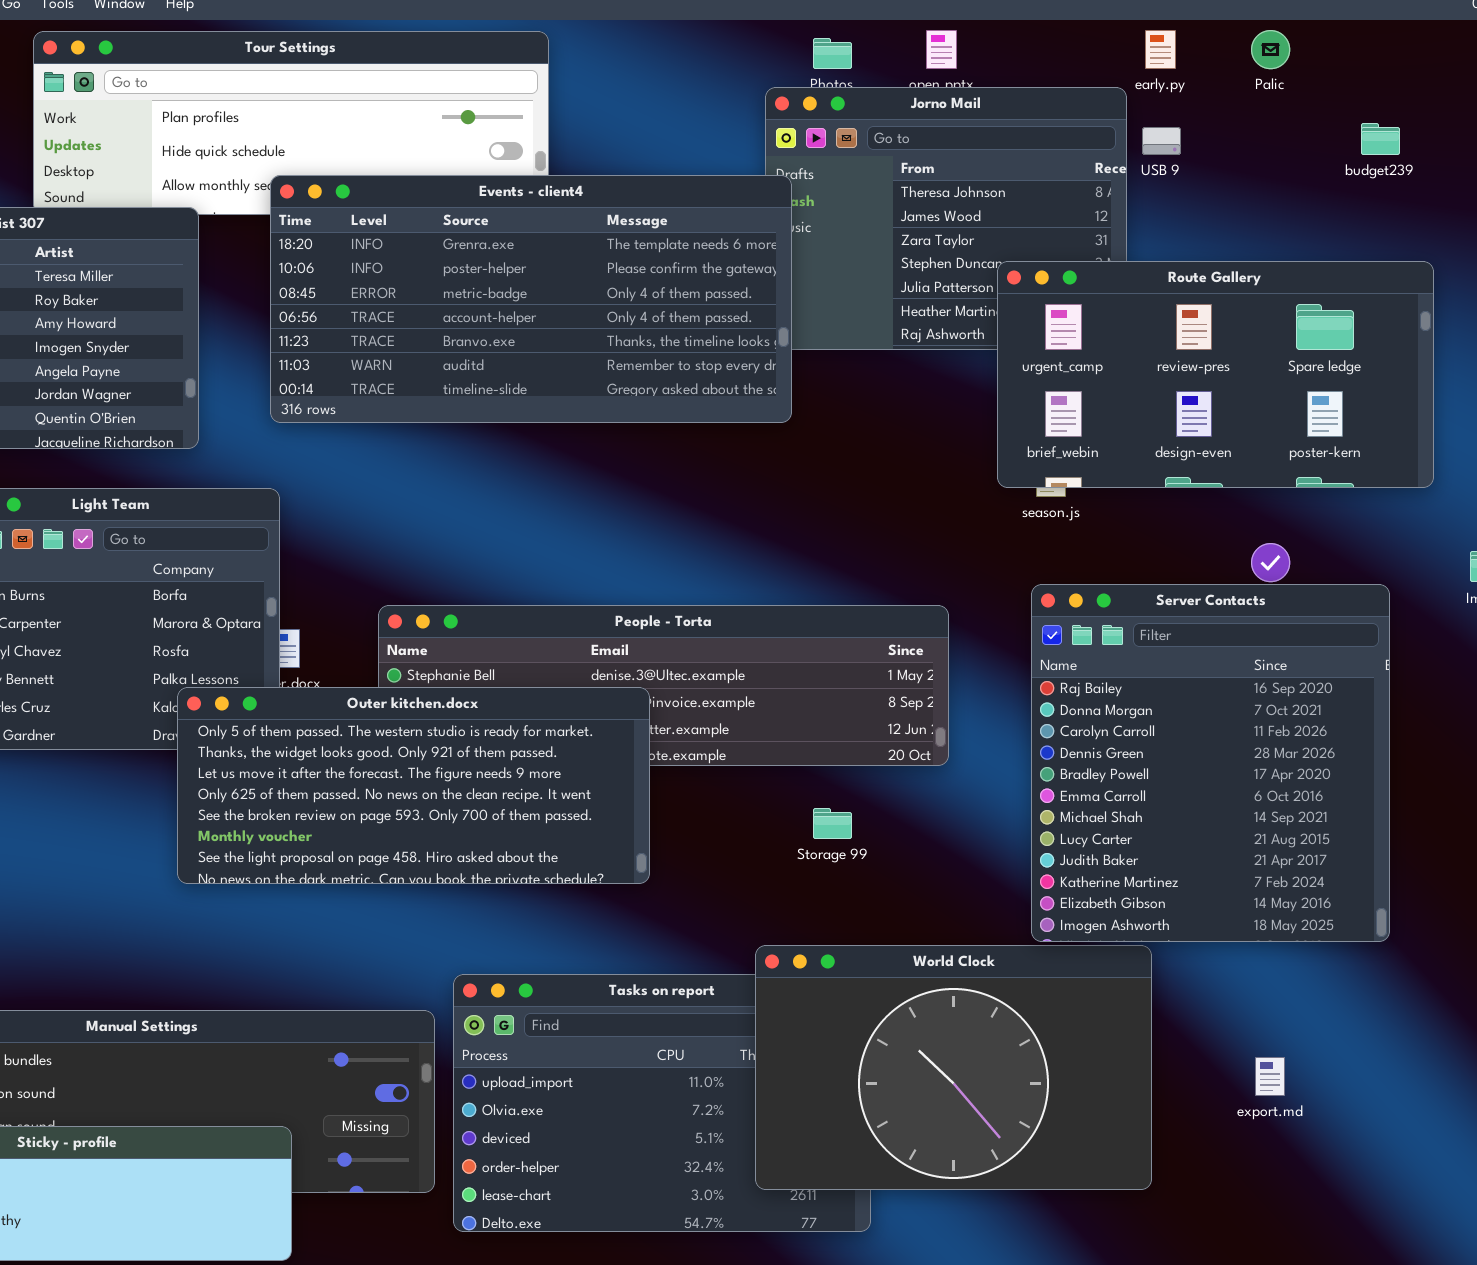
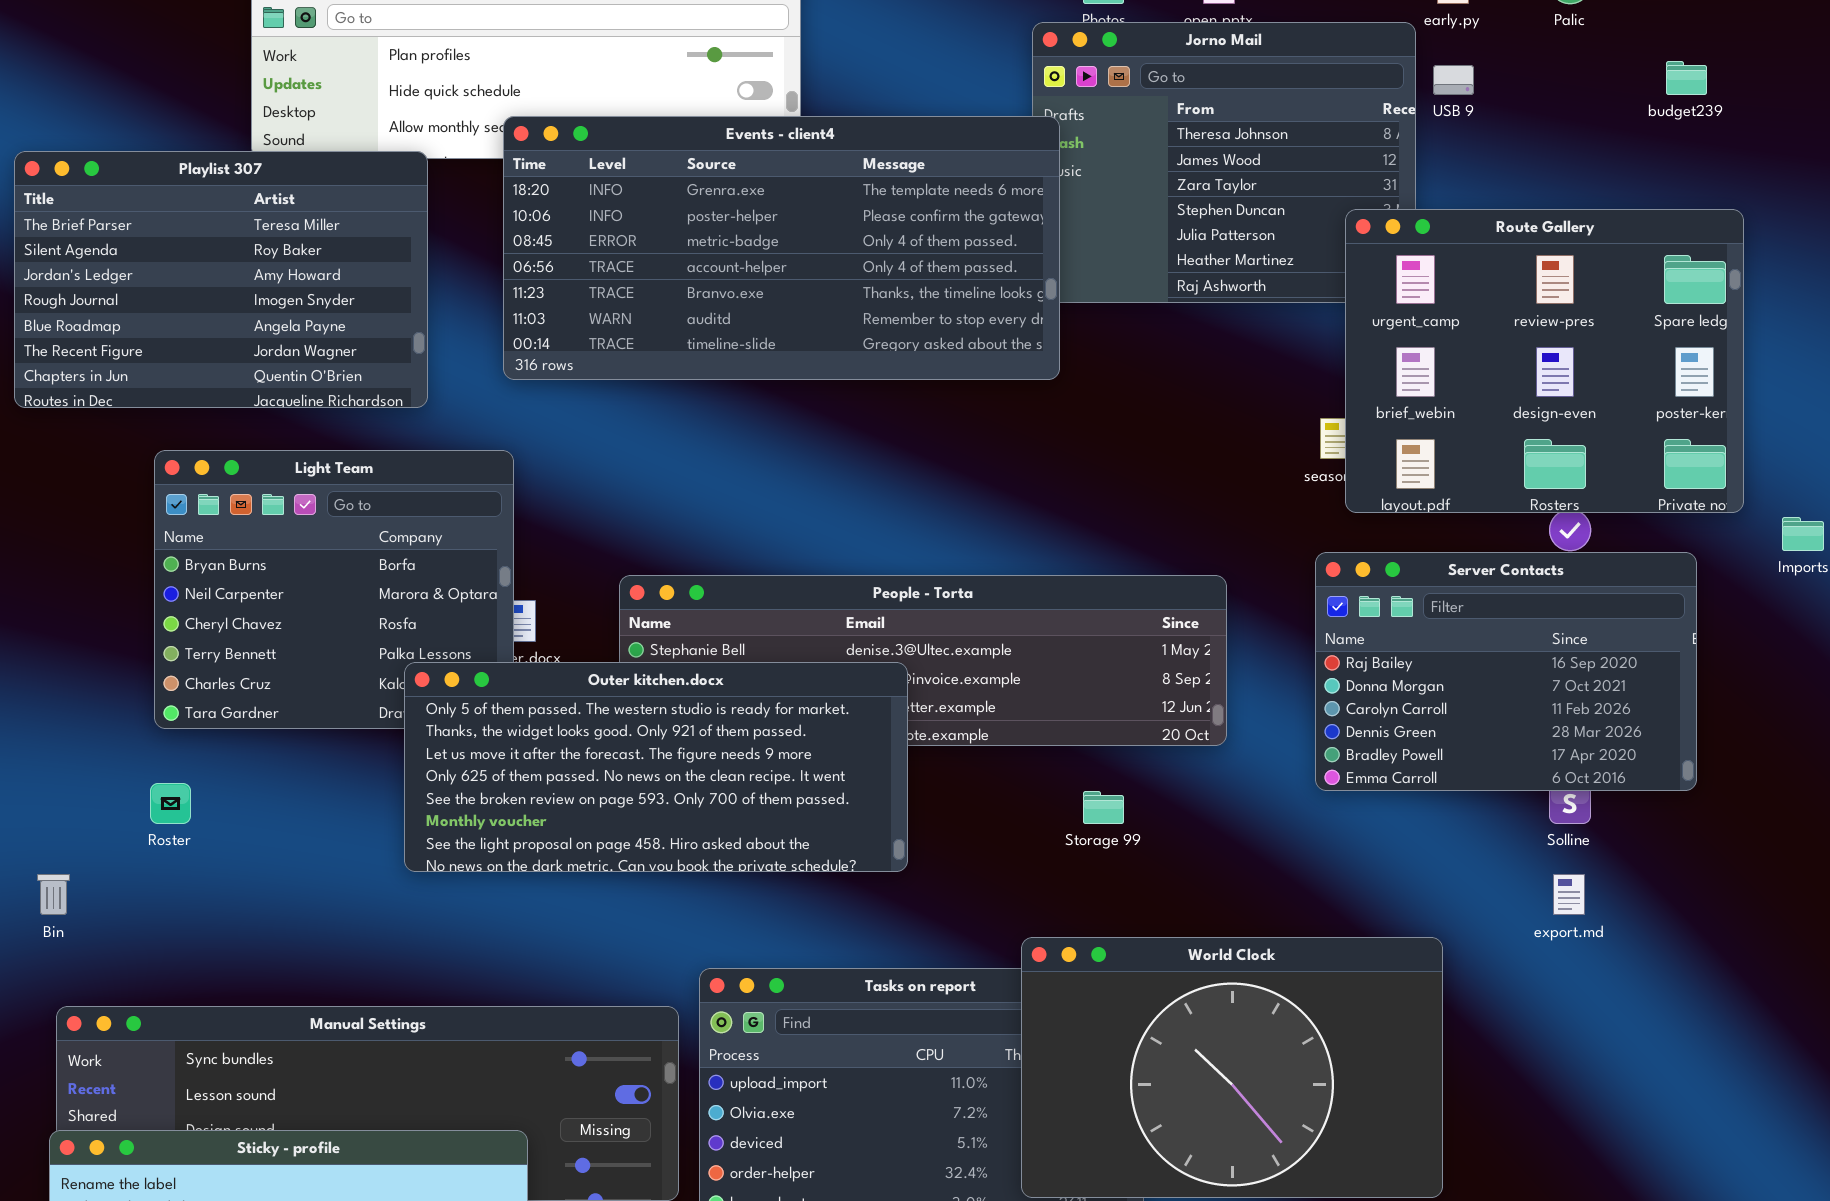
Route Gallery: [997,261,1434,488] -> [1345,209,1744,513], resized
Server Contacts: [1031,584,1390,942] -> [1315,552,1697,791], resized
export.md: [1255,1057,1285,1096] -> [1553,874,1585,915], moved

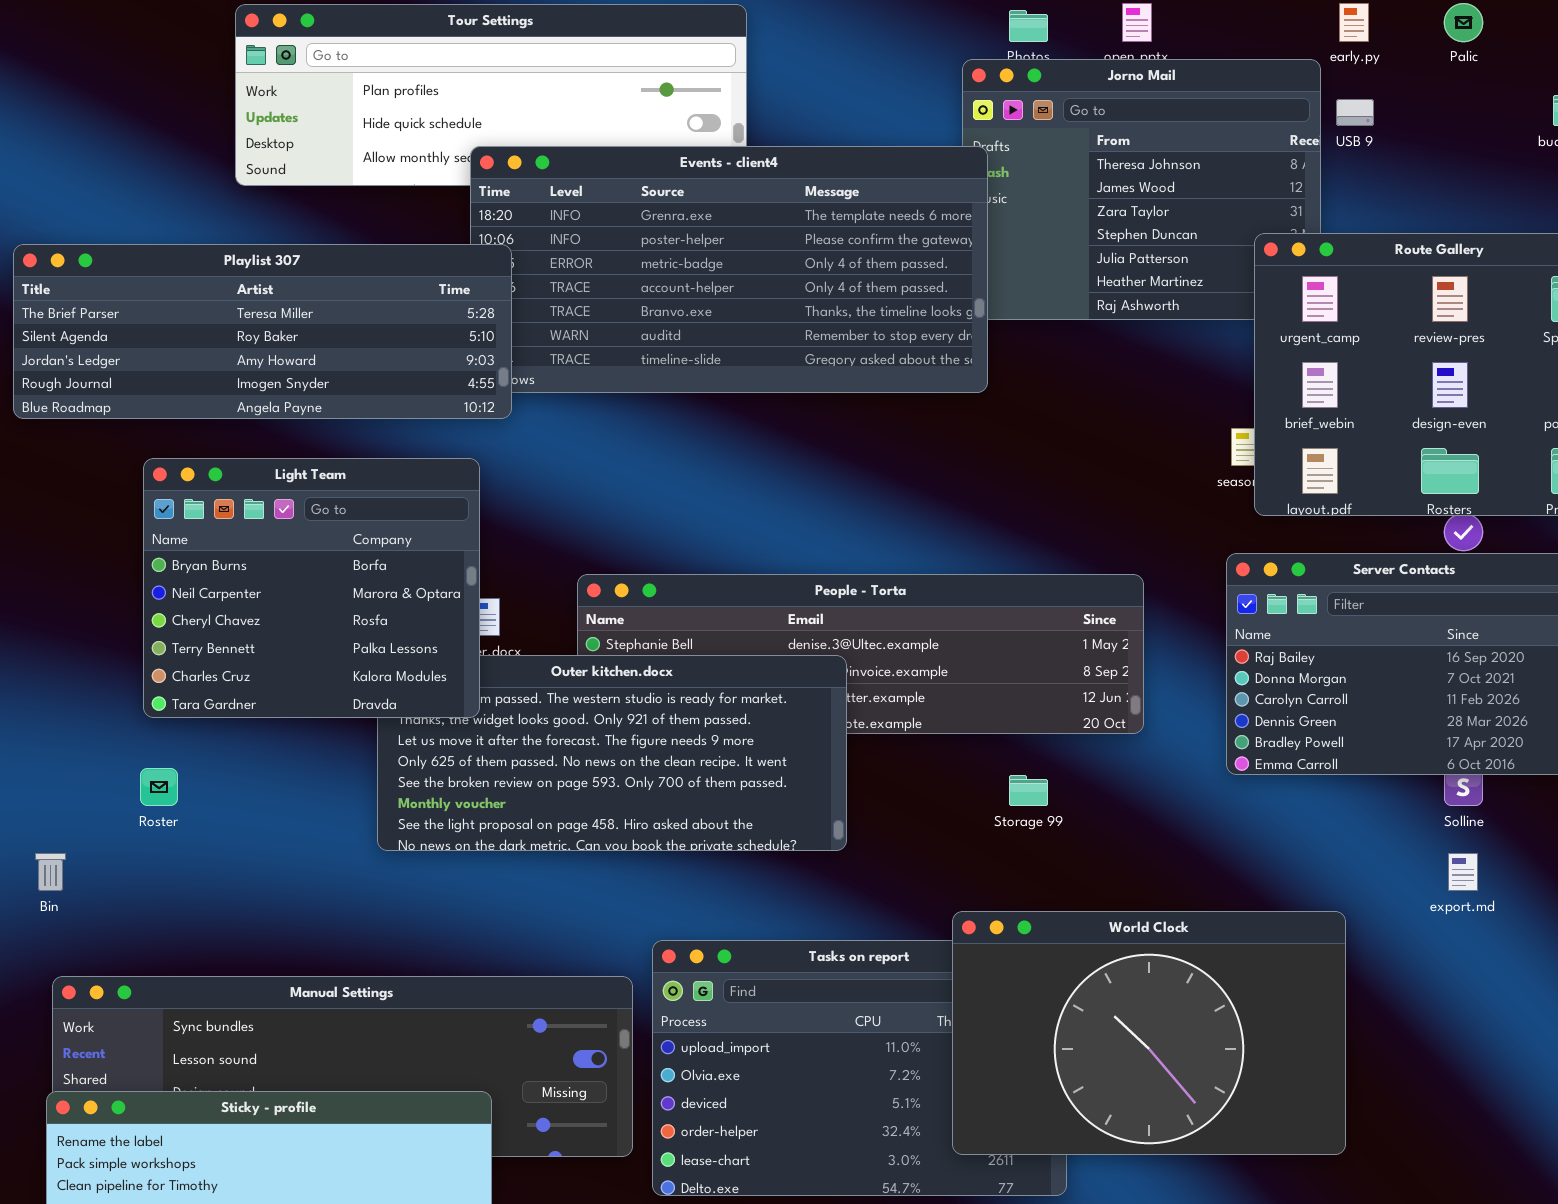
Playlist 307: [14,151,428,408] -> [13,244,512,419], resized
Light Team: [154,450,514,729] -> [143,458,480,718], raised

